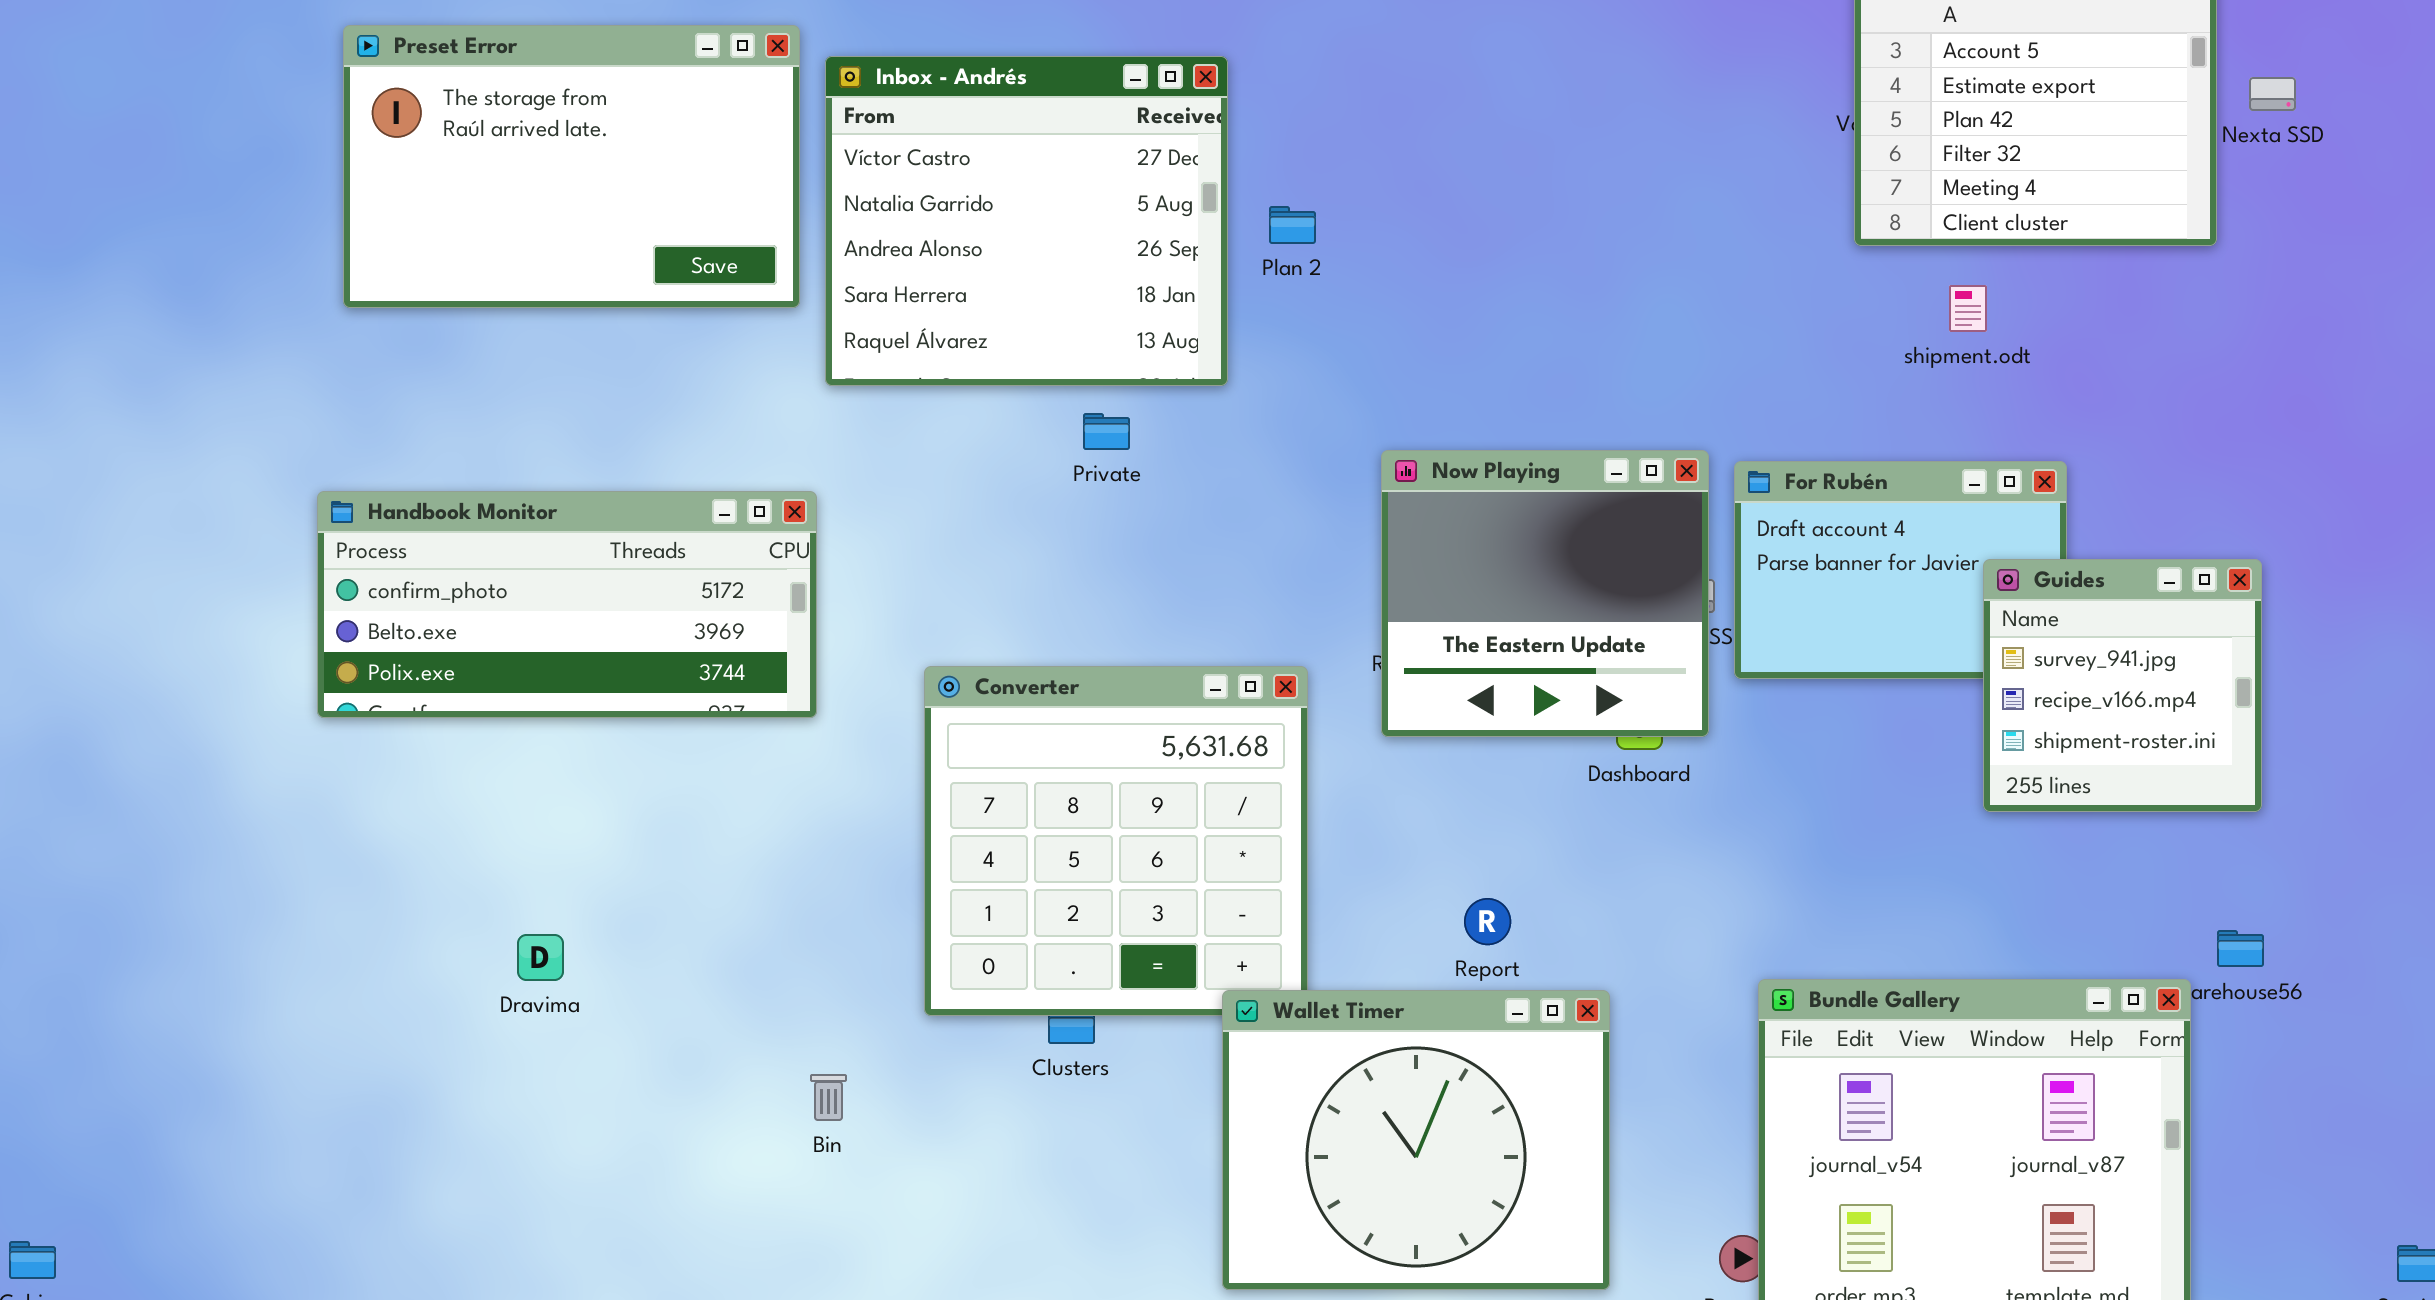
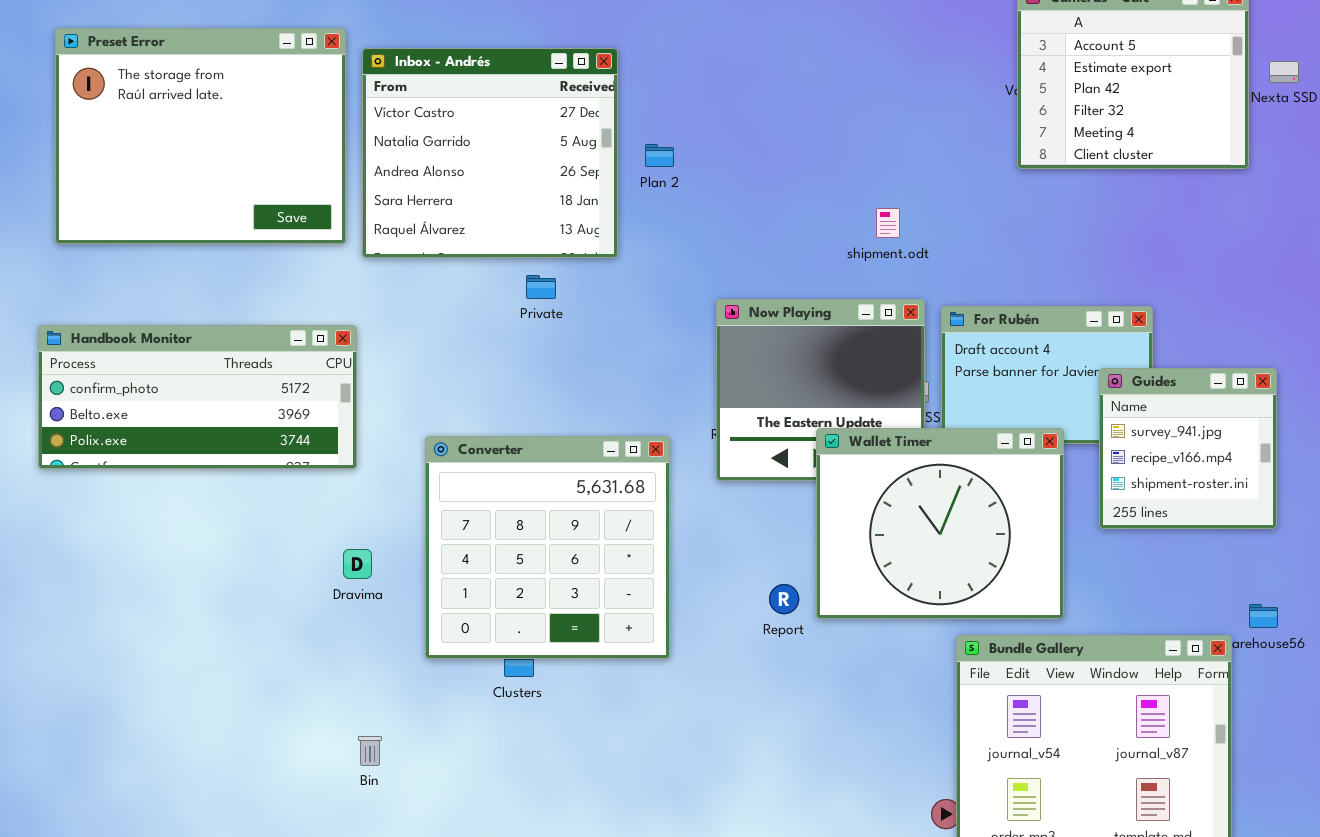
Preset Error: [343,25,800,308] -> [55,28,346,244], resized
shipment.odt: [1949,285,1987,332] -> [876,208,900,238], moved
Dravima: [517,934,564,981] -> [343,549,372,579], moved
Wallet Timer: [1222,990,1610,1290] -> [816,428,1064,619], moved
Bin: [810,1074,847,1121] -> [358,736,382,766], moved

